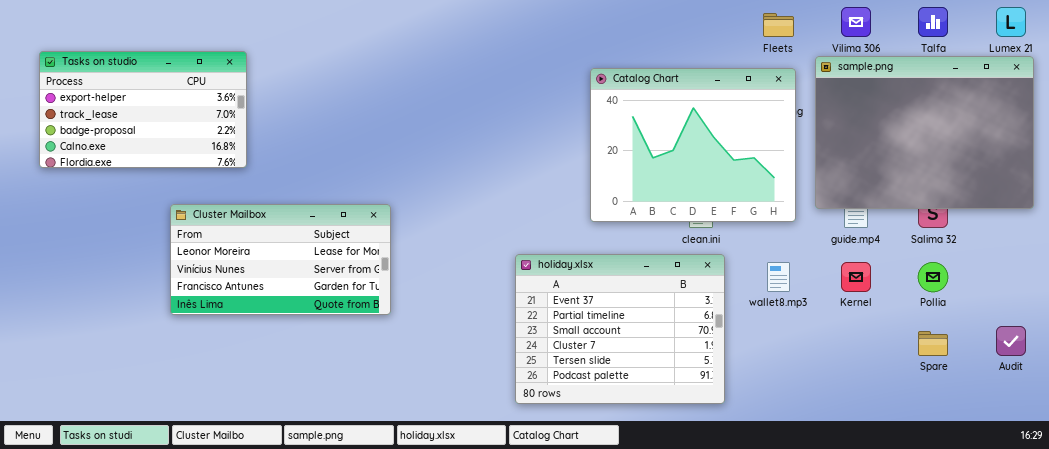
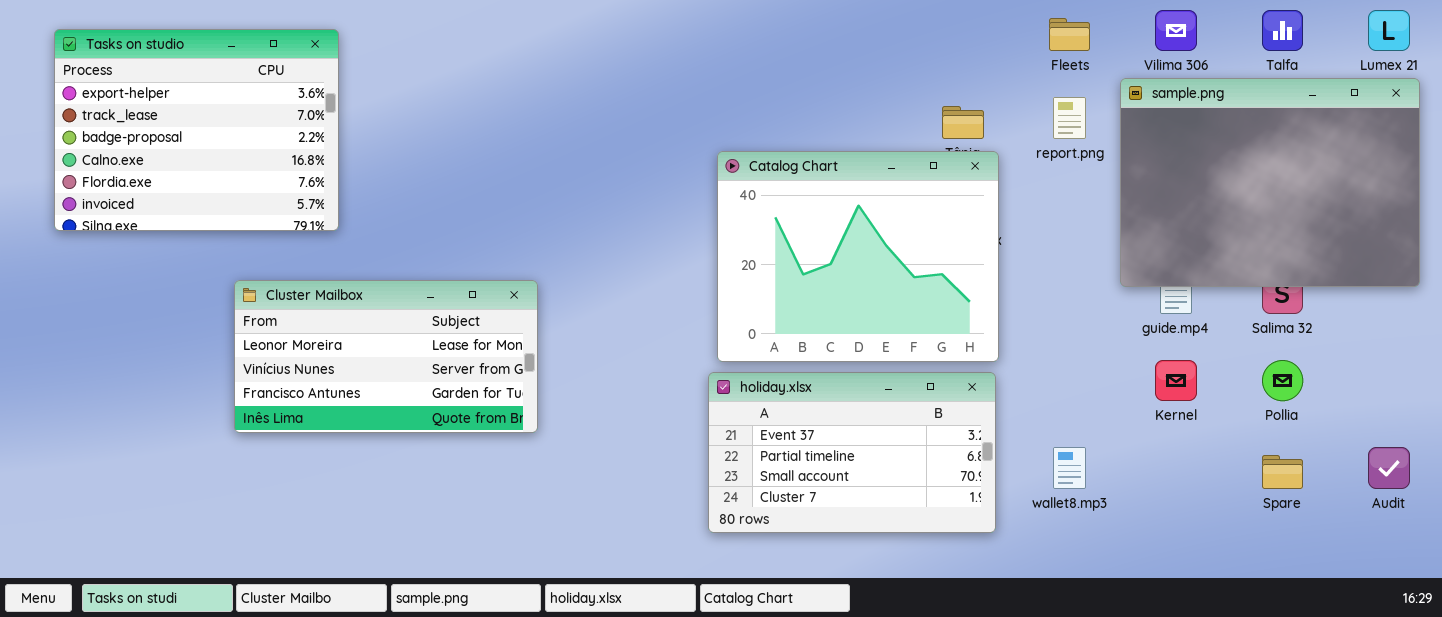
Tasks on studio: [39,51,247,168] -> [54,29,339,231], resized
Catalog Chart: [590,68,796,222] -> [717,151,999,362], moved
holiday.xlsx: [515,254,725,404] -> [708,372,996,533], moved, resized
wallet8.mp3: [767,262,790,292] -> [1053,447,1086,489], moved

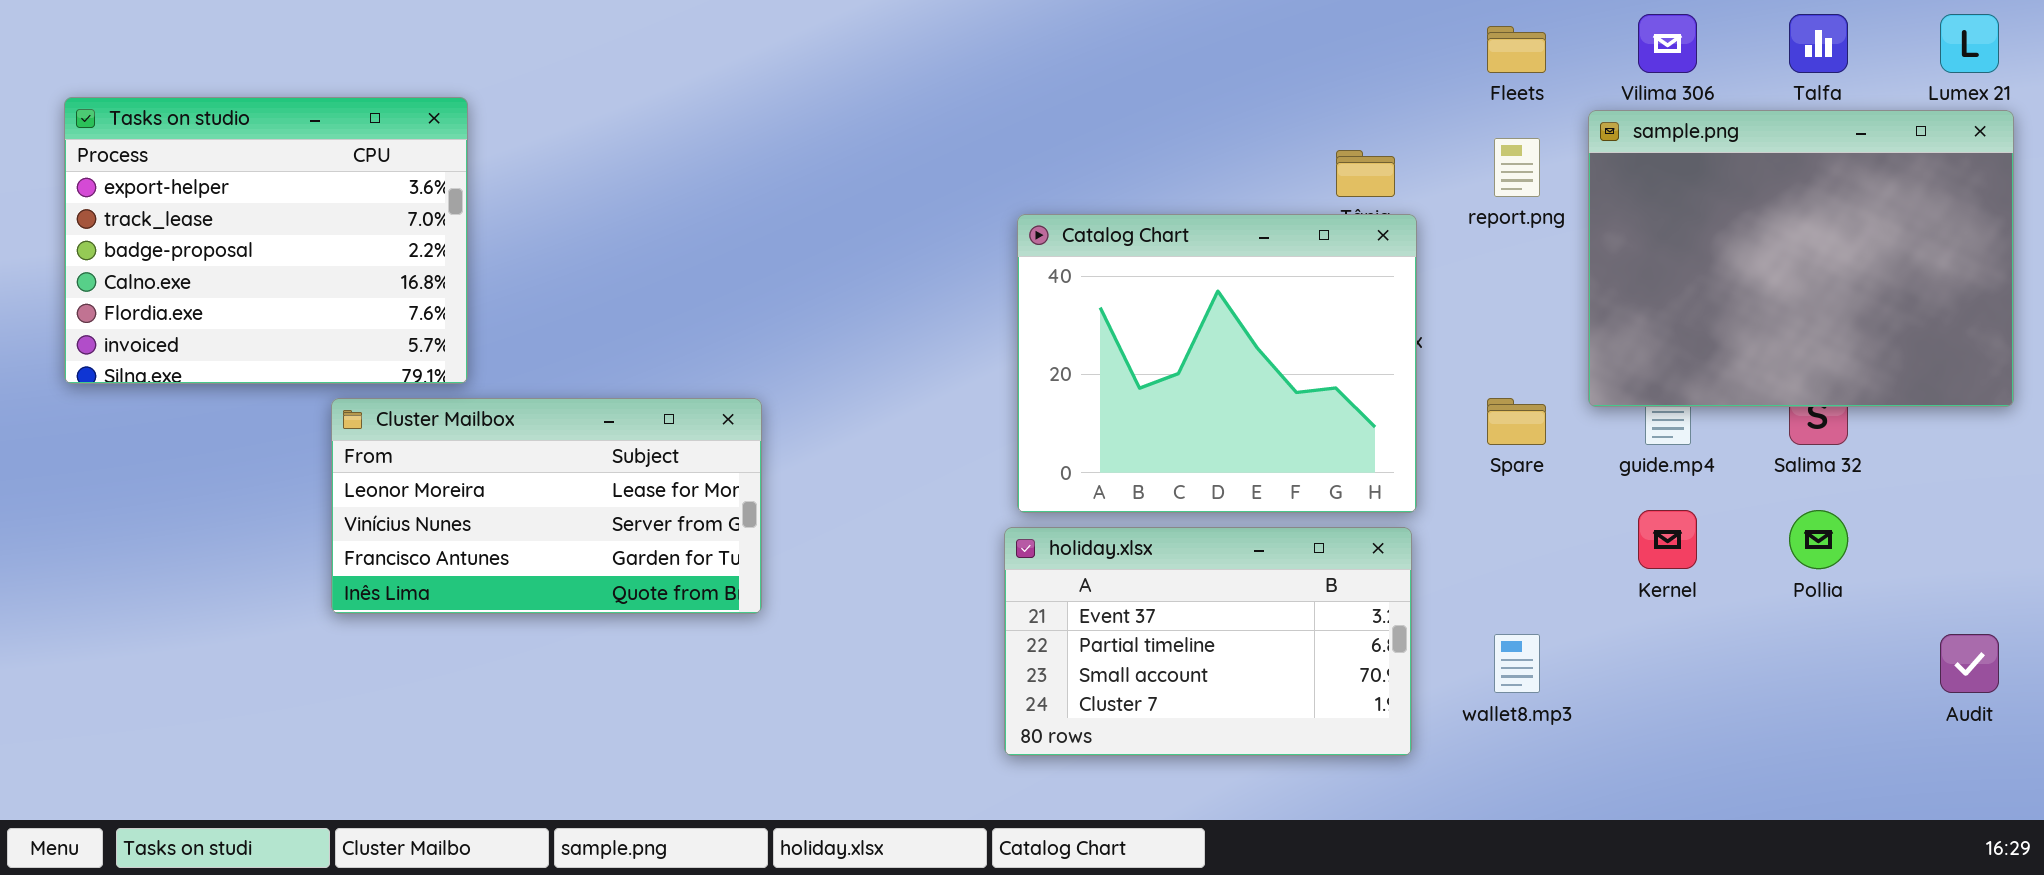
Tasks on studio: [54,29,339,231] -> [64,97,468,384], moved
Spare: [1262,455,1303,489] -> [1487,398,1546,445], moved

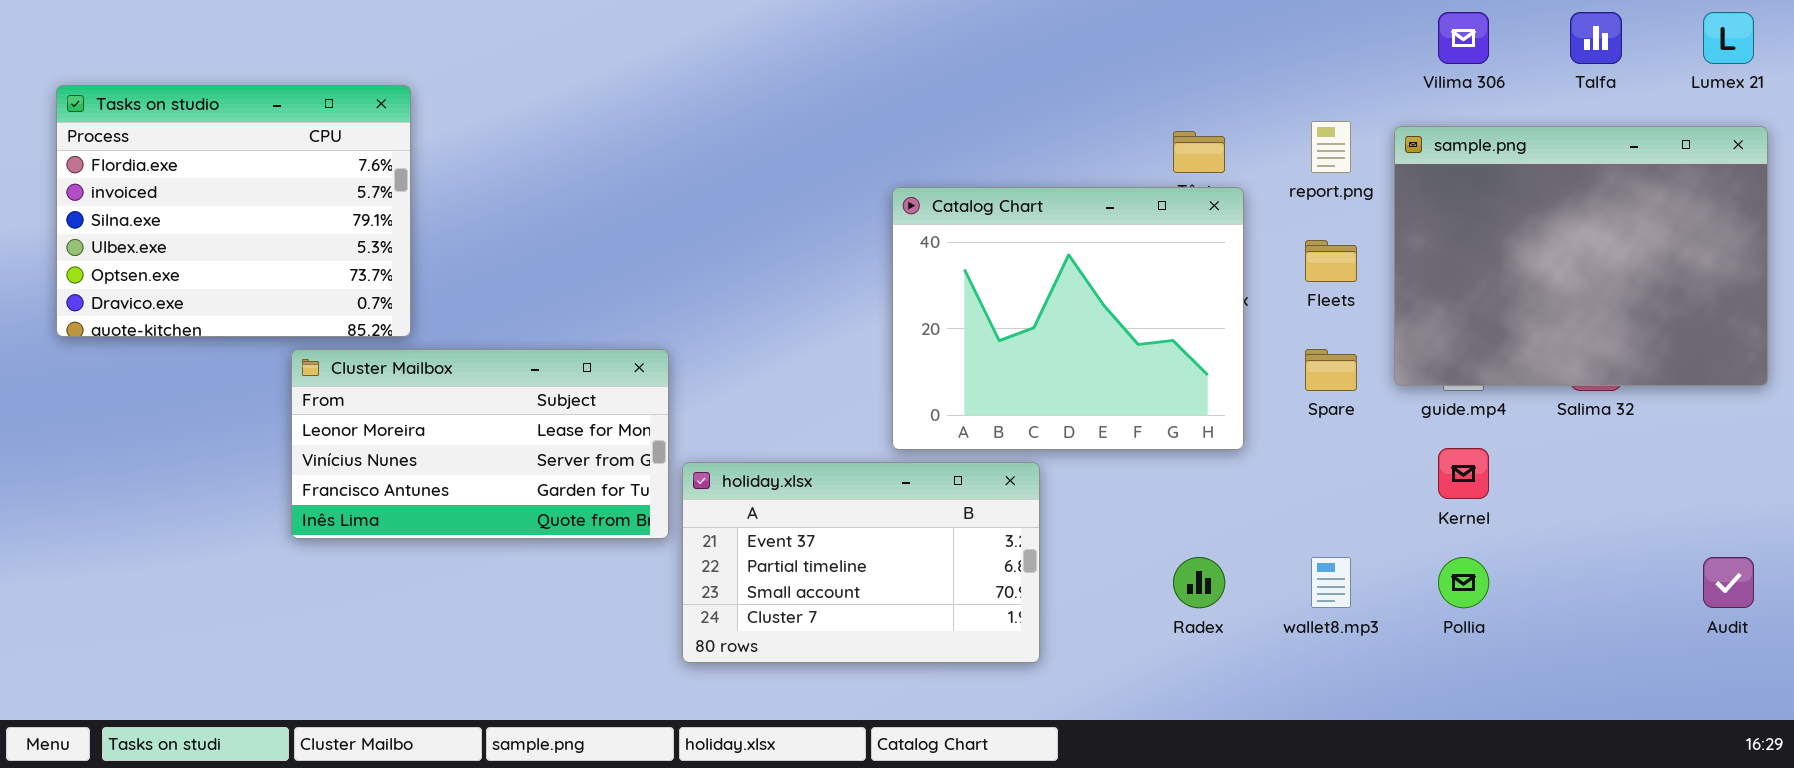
Fleets: [1487,26,1546,73] -> [1305,240,1357,282], moved
Tasks on studio: [64,97,468,384] -> [56,85,411,337], scrolled down 4 rows
sample.png: [1588,110,2014,407] -> [1394,126,1768,386], moved
Pollia: [1789,510,1848,569] -> [1438,557,1489,608], moved
holiday.xlsx: [1004,527,1412,756] -> [682,462,1040,663], moved

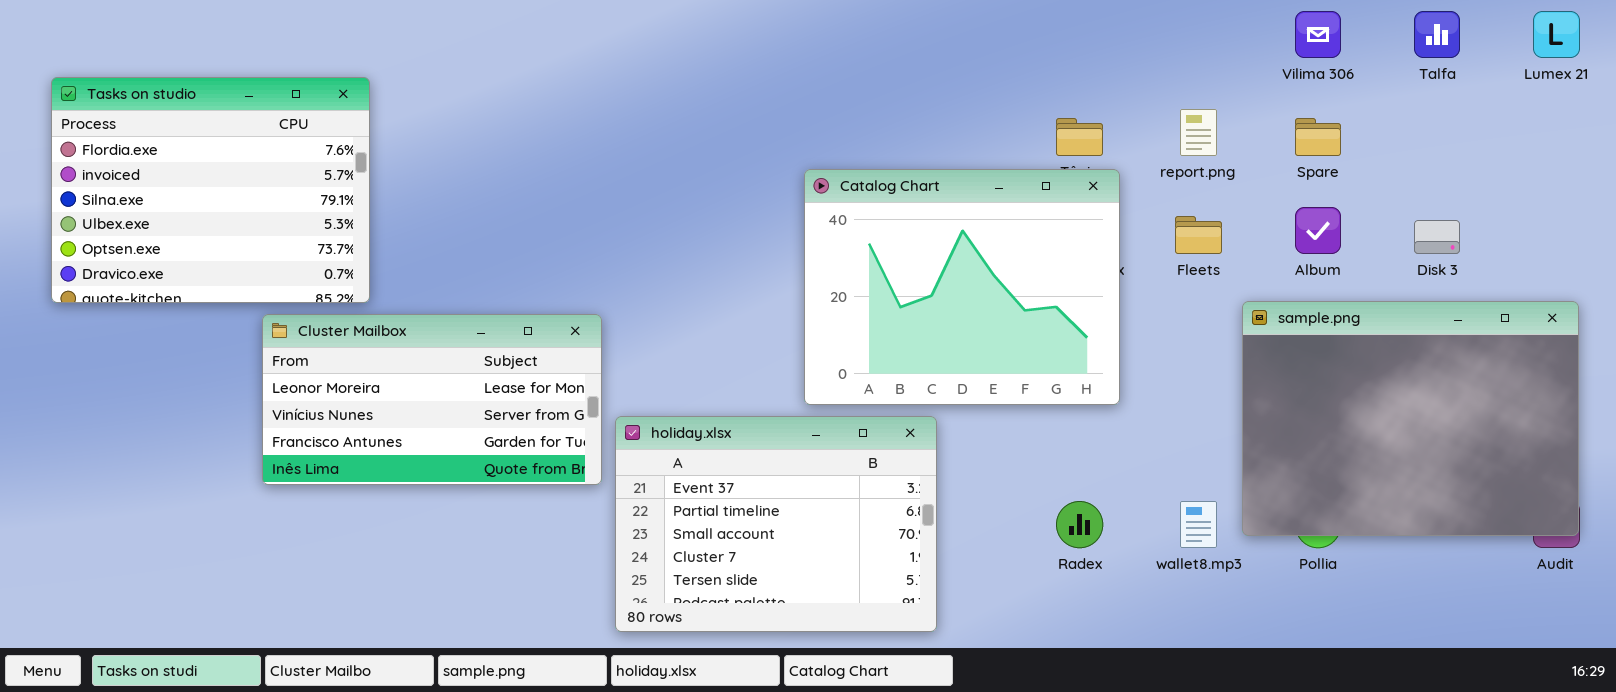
sample.png: [1394,126,1768,386] -> [1242,301,1579,536], moved
Spare: [1305,349,1357,391] -> [1295,118,1341,156], moved
holiday.xlsx: [682,462,1040,663] -> [615,416,937,632], resized

